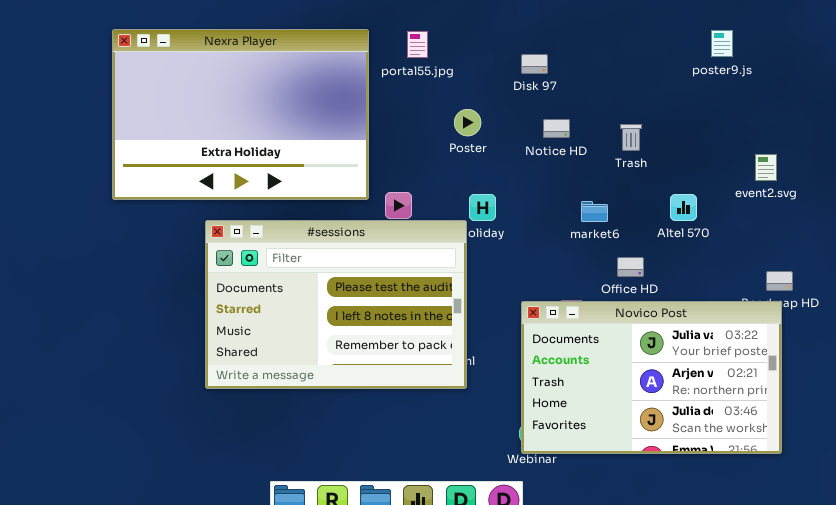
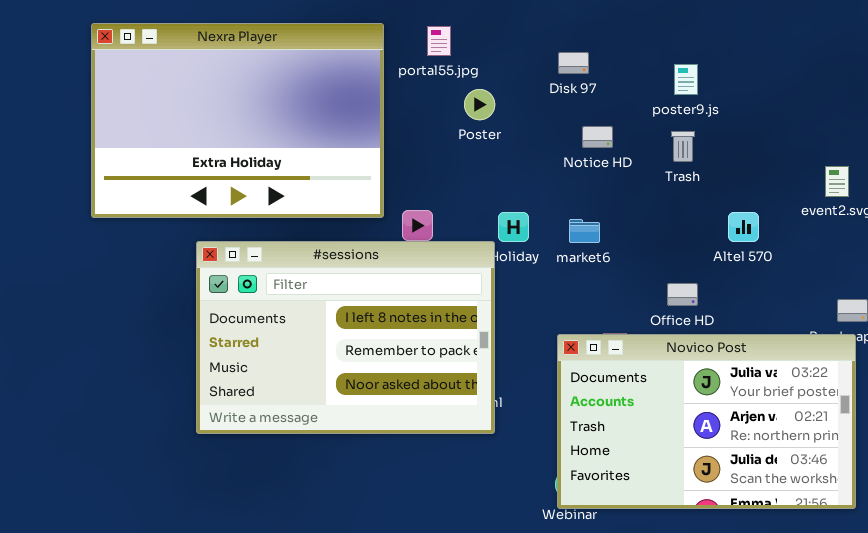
poster9.js: [711,30,733,57] -> [674,64,698,95], moved
Poster: [454,109,481,136] -> [464,89,495,120], moved
market6: [581,201,608,222] -> [569,219,600,243], moved
#sessions: [205,220,467,389] -> [196,241,495,434], scrolled down 1 row

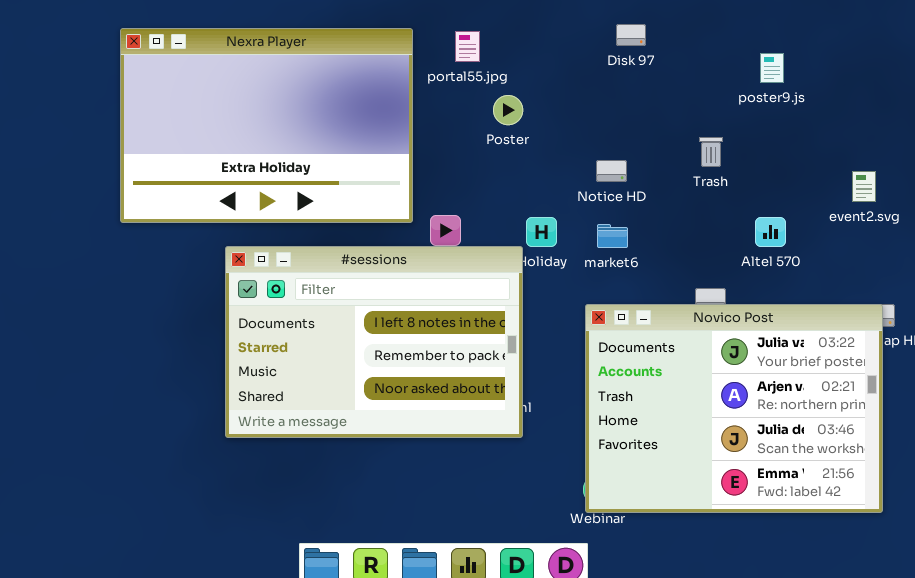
Disk 97: [558,52,589,74] -> [616,24,646,46], moved
poster9.js: [674,64,698,95] -> [760,53,784,83], moved
Notice HD: [582,126,613,148] -> [596,160,627,182], moved
Novico Post: [557,334,856,509] -> [585,304,883,513], resized

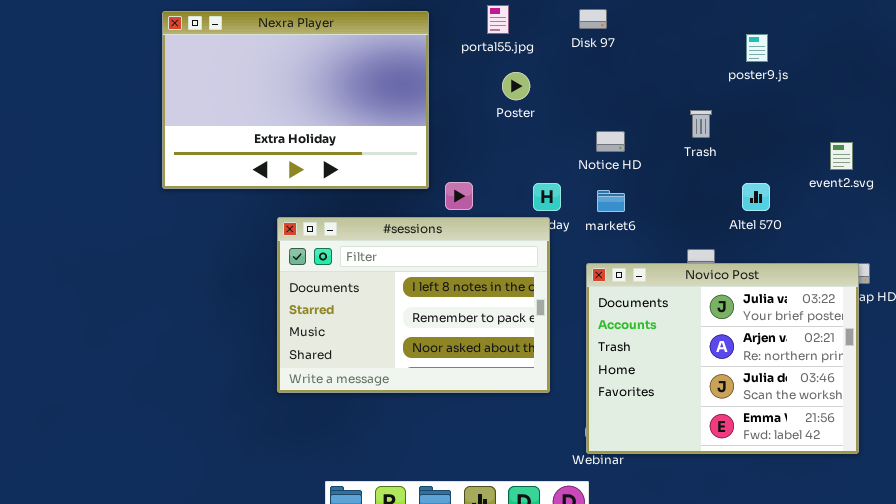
Disk 97: [616,24,646,46] -> [579,9,607,29], moved
portal55.jpg: [455,31,480,62] -> [487,5,509,34], moved
#sessions: [225,246,523,438] -> [277,217,550,393], moved

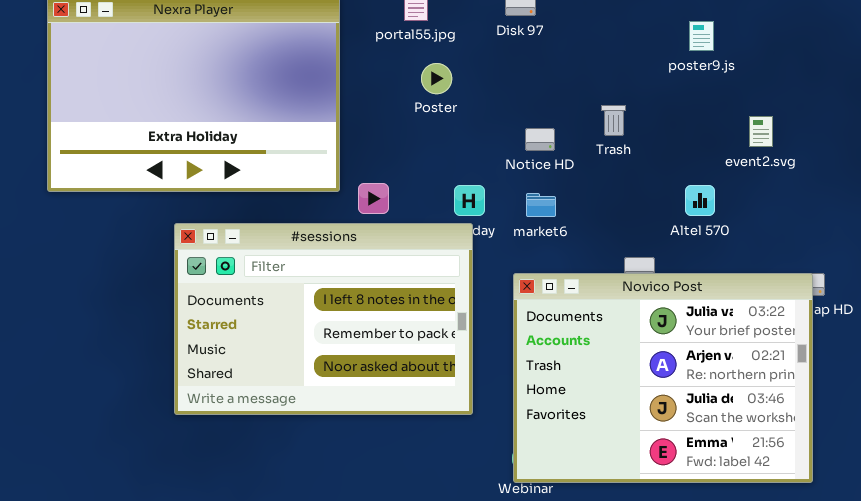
Trash: [690,110,712,138] -> [601,105,626,136], moved
event2.svg: [830,142,853,170] -> [749,116,773,147], moved

